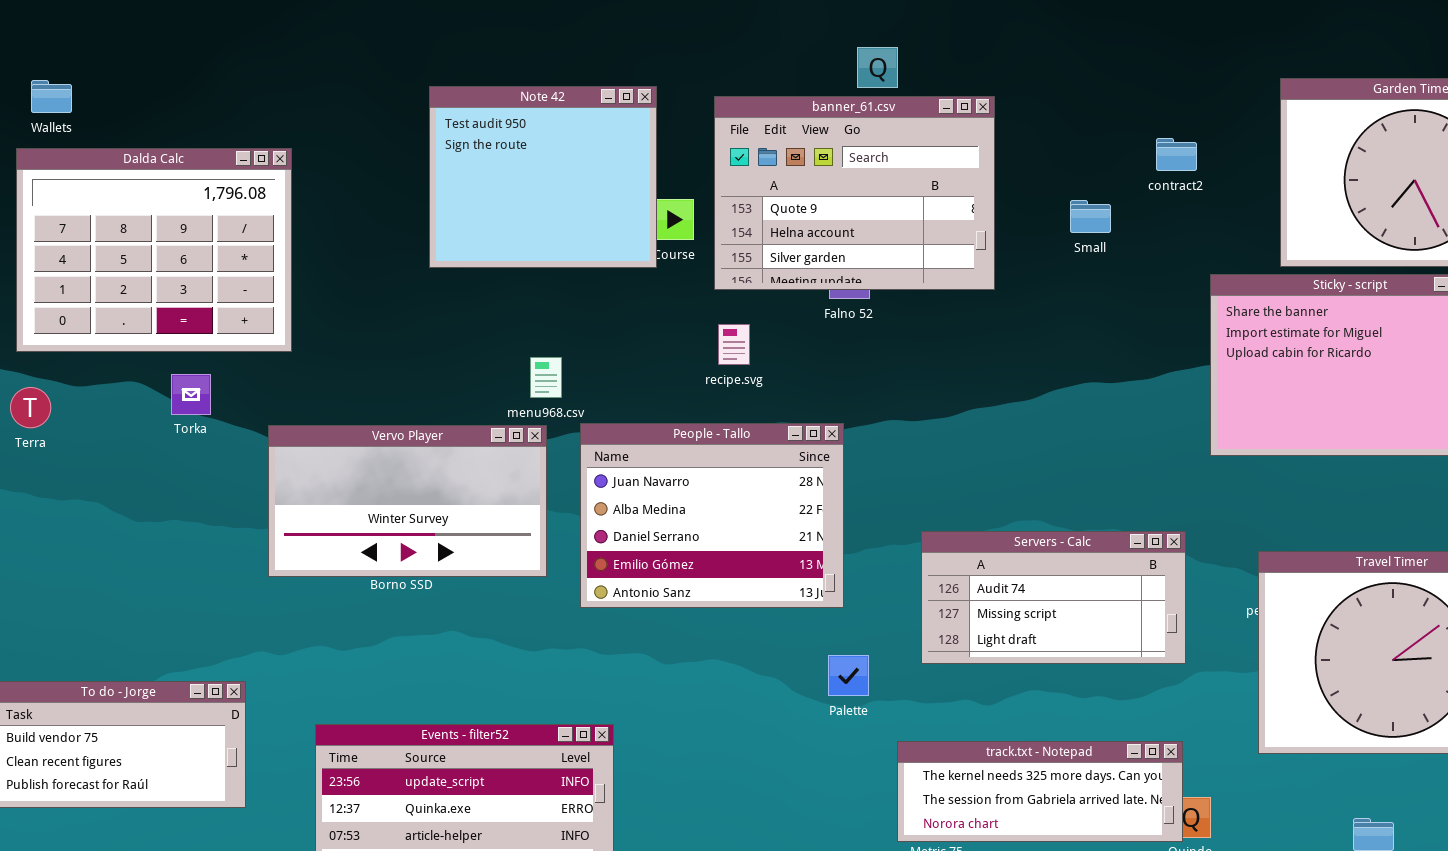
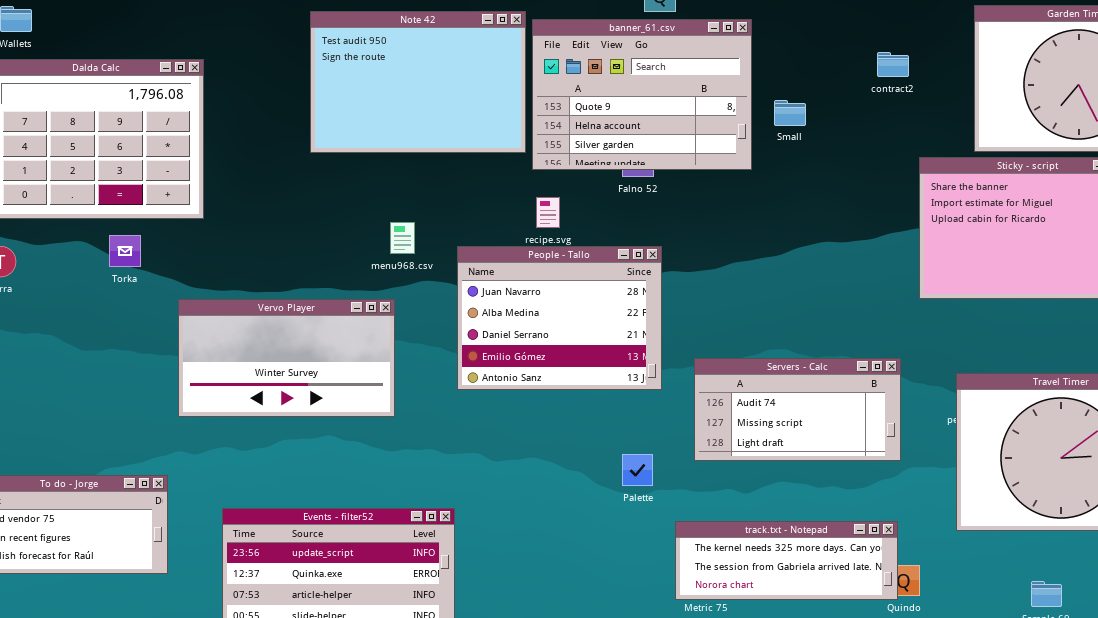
Note 42: [429,86,657,268] -> [310,11,526,153], resized
Small: [1070,200,1111,233] -> [774,100,806,126], moved
People - Tallo: [580,423,844,608] -> [457,246,662,390], moved
Vervo Player: [268,425,547,577] -> [178,299,395,417], moved

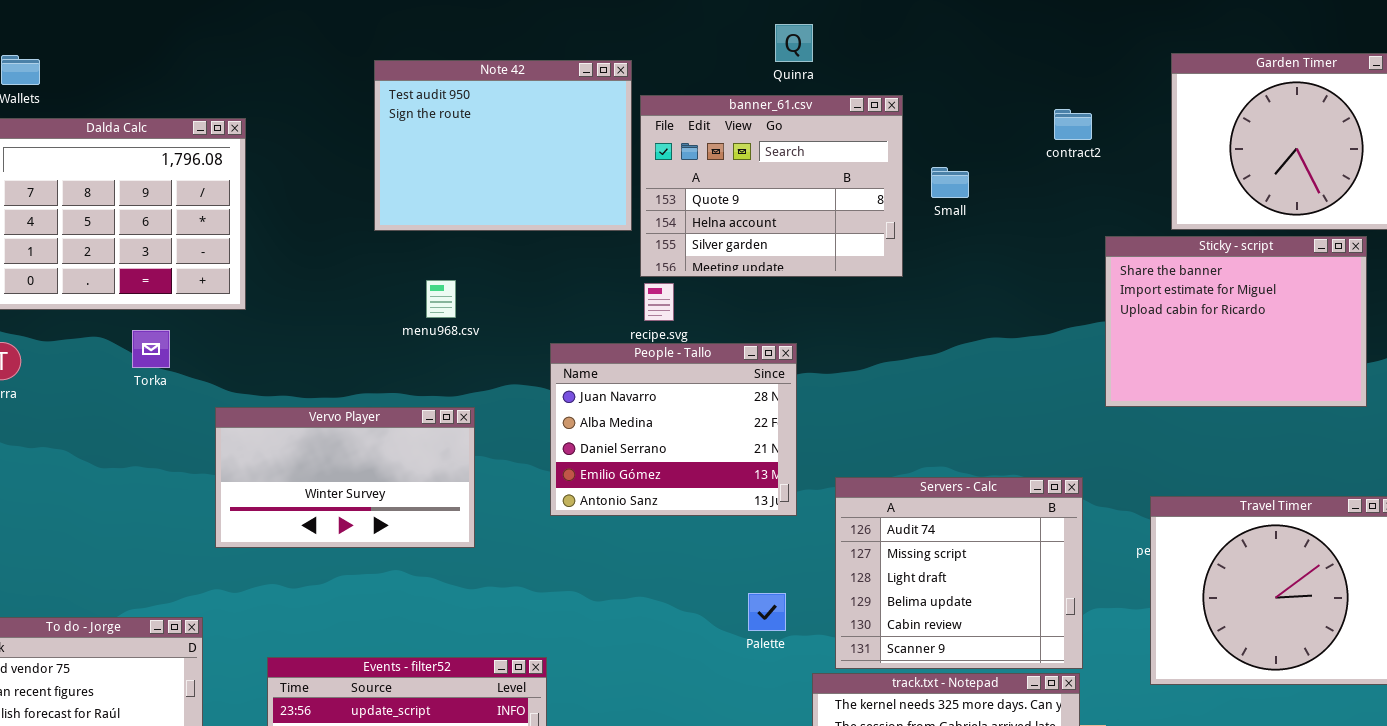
banner_61.csv: [532,19,752,170] -> [640,95,903,277], moved
menu968.csv: [390,222,415,254] -> [426,280,456,318], moved
Servers - Calc: [694,358,901,461] -> [835,477,1083,669], resized

